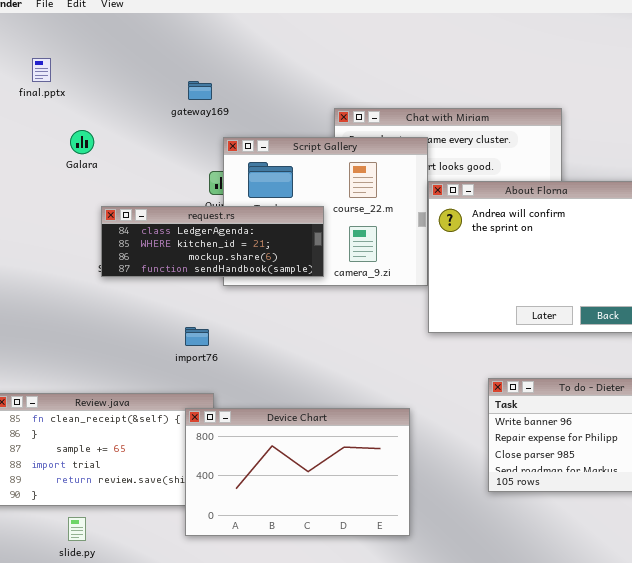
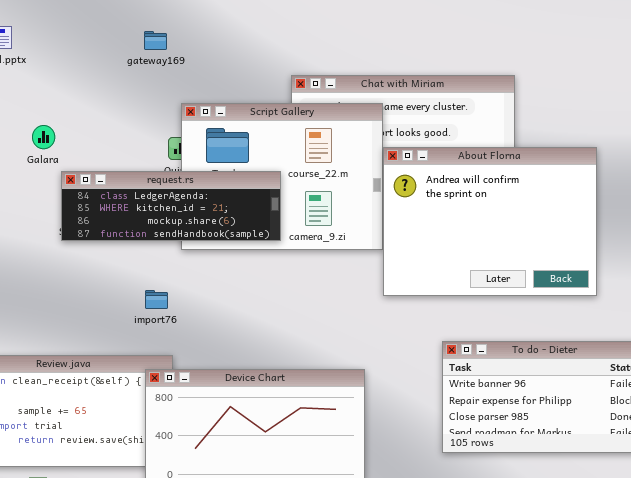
gateway169: [188,81,212,100] -> [144,31,167,50], moved
Galara: [70,130,94,154] -> [32,125,55,149], moved

